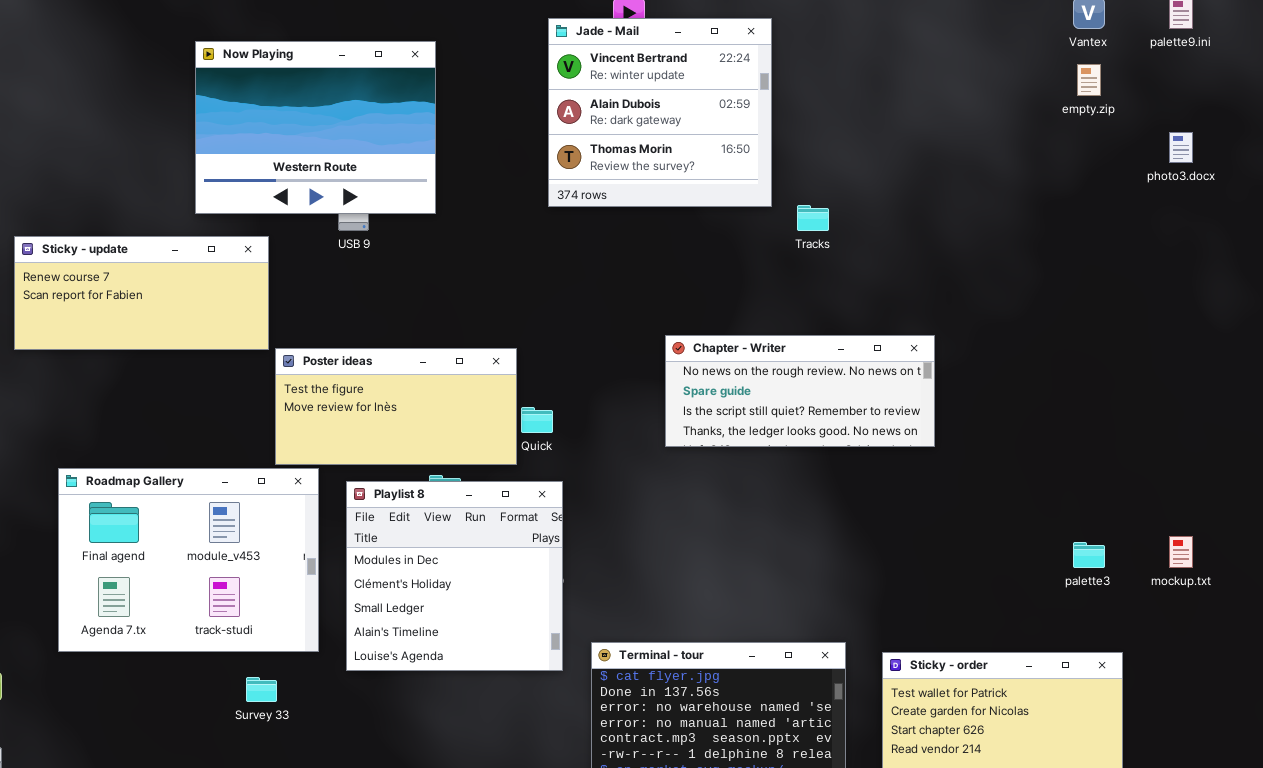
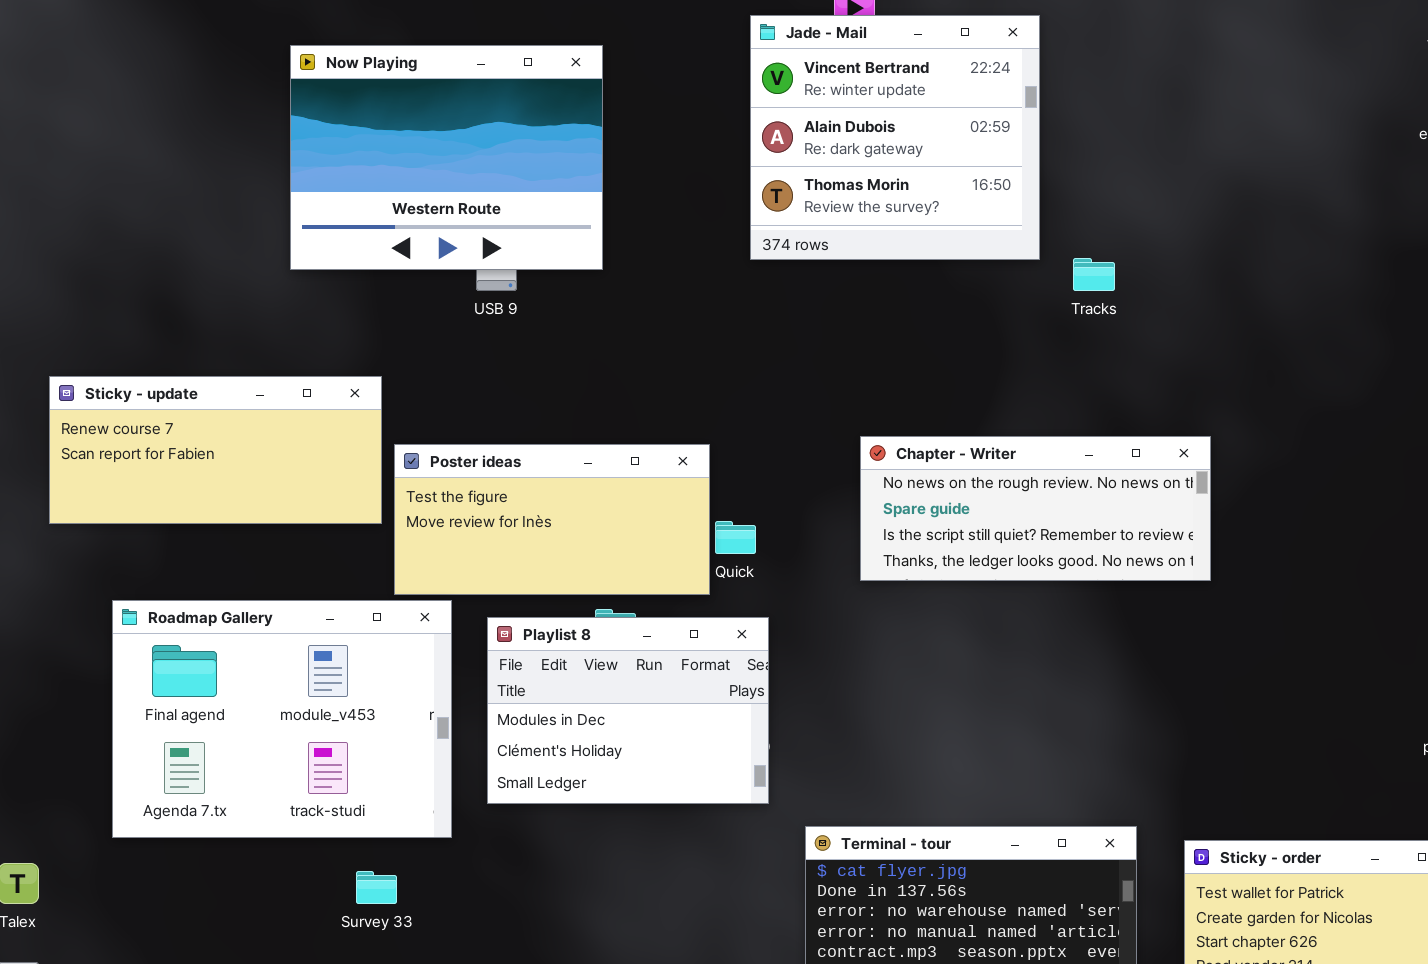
Sticky - update: [14,236,269,350] -> [49,376,382,524], moved
Chapter - Writer: [665,335,935,447] -> [860,436,1211,581], moved
Playlist 8: [346,481,563,671] -> [487,617,769,804], resized

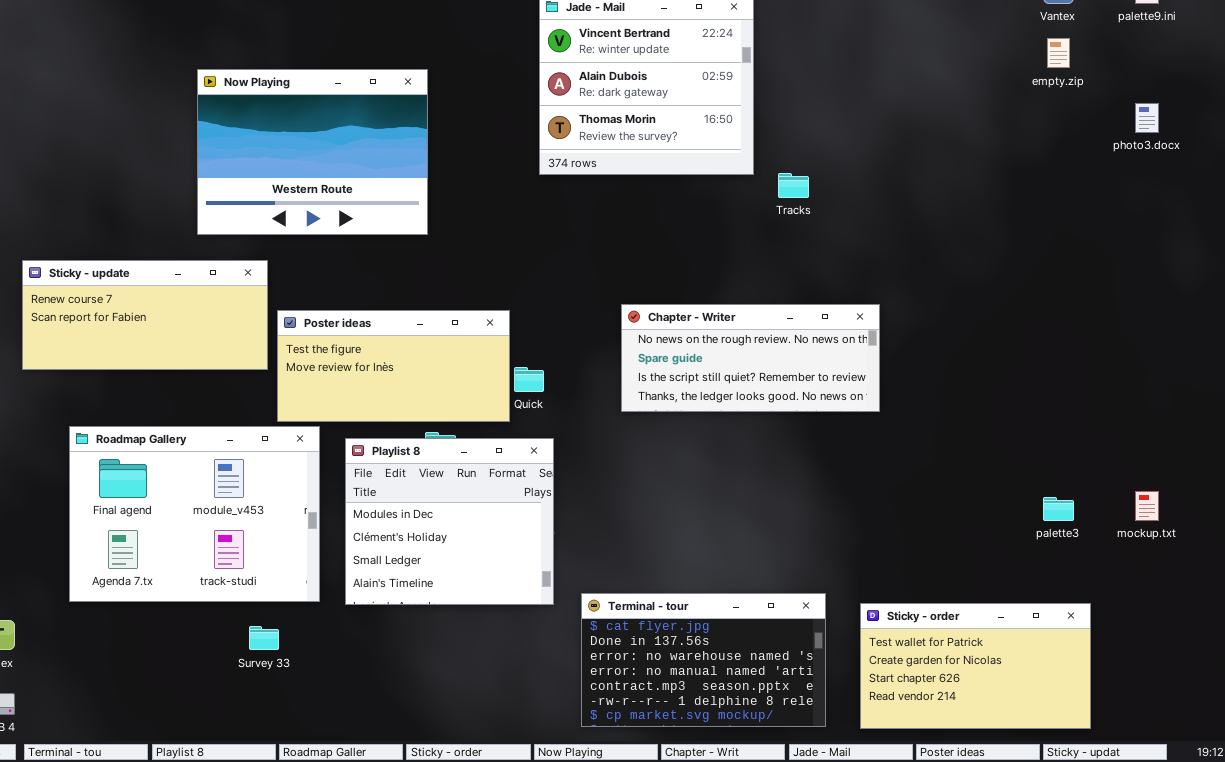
Now Playing: [290,45,603,270] -> [197,69,428,235], moved
Playlist 8: [487,617,769,804] -> [345,438,554,605], resized

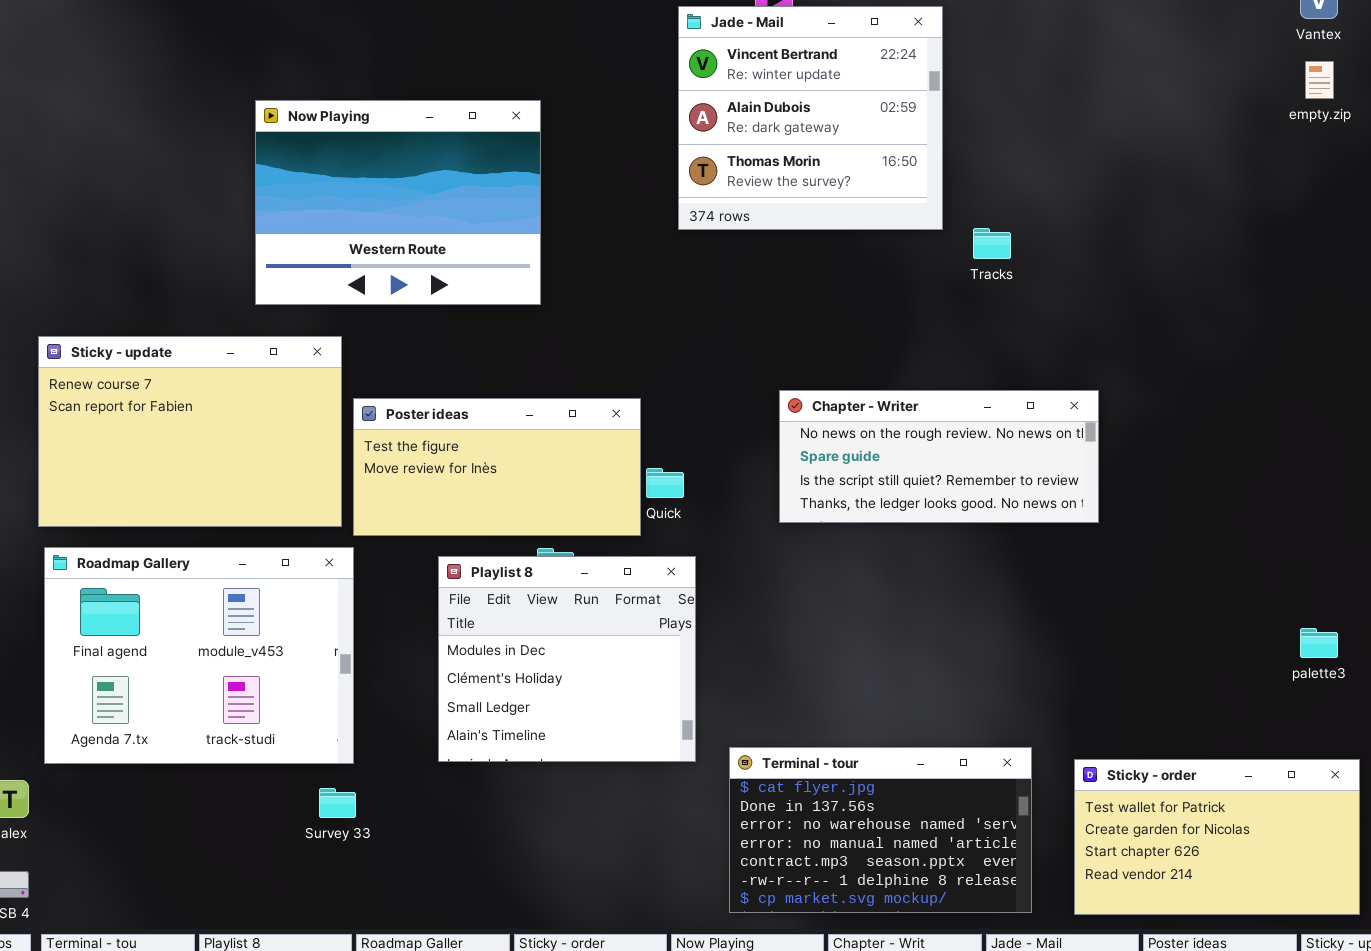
Sticky - update: [22,260,268,370] -> [38,336,342,527], resized
Roadmap Gallery: [69,426,320,602] -> [44,547,354,764], moved

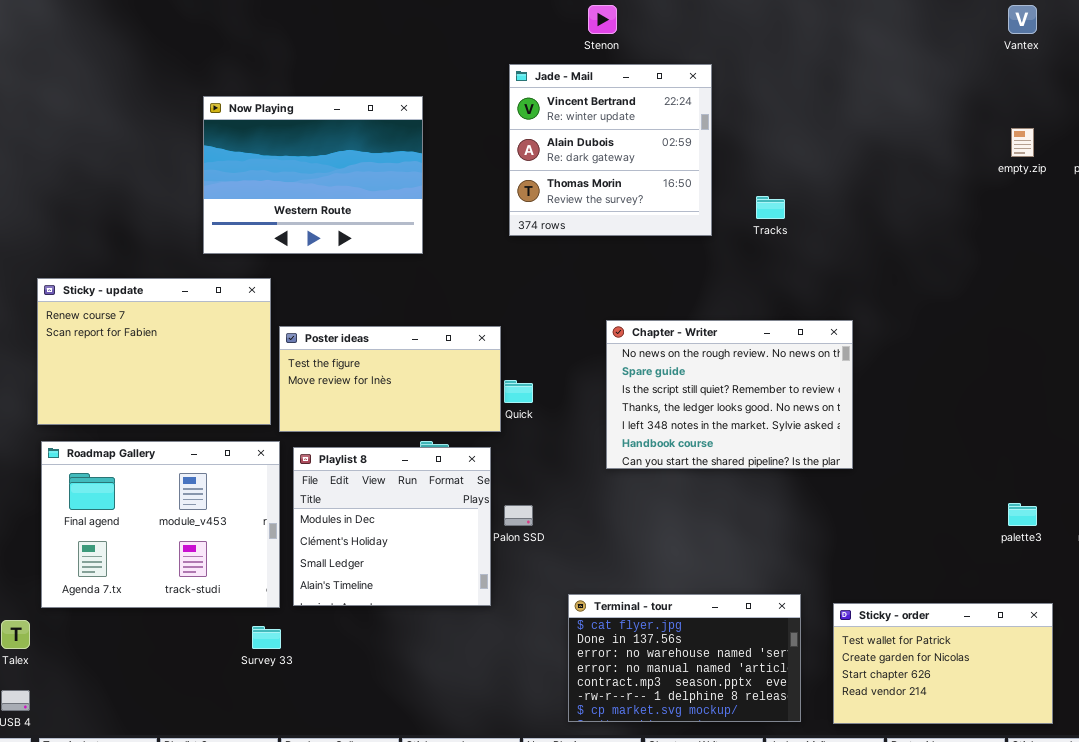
Jade - Mail: [678,6,943,230] -> [509,64,712,236], moved
empty.zip: [1305,61,1334,99] -> [1011,128,1034,157], moved
Chapter - Writer: [779,390,1099,523] -> [606,320,853,469], resized
Playlist 8: [438,556,696,762] -> [293,447,491,606], moved

